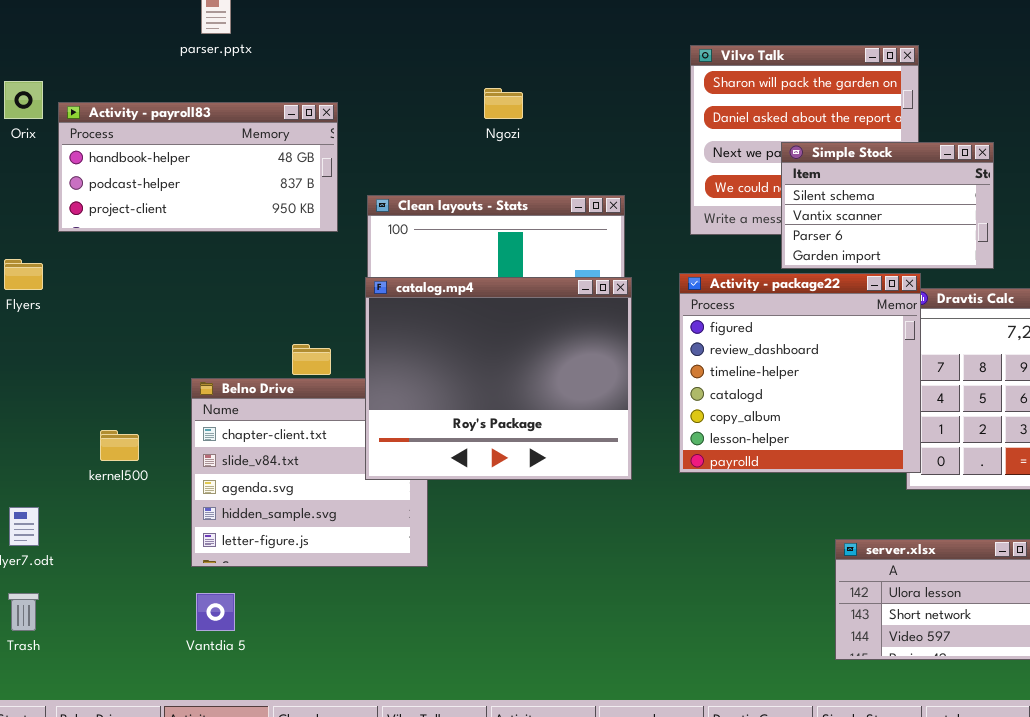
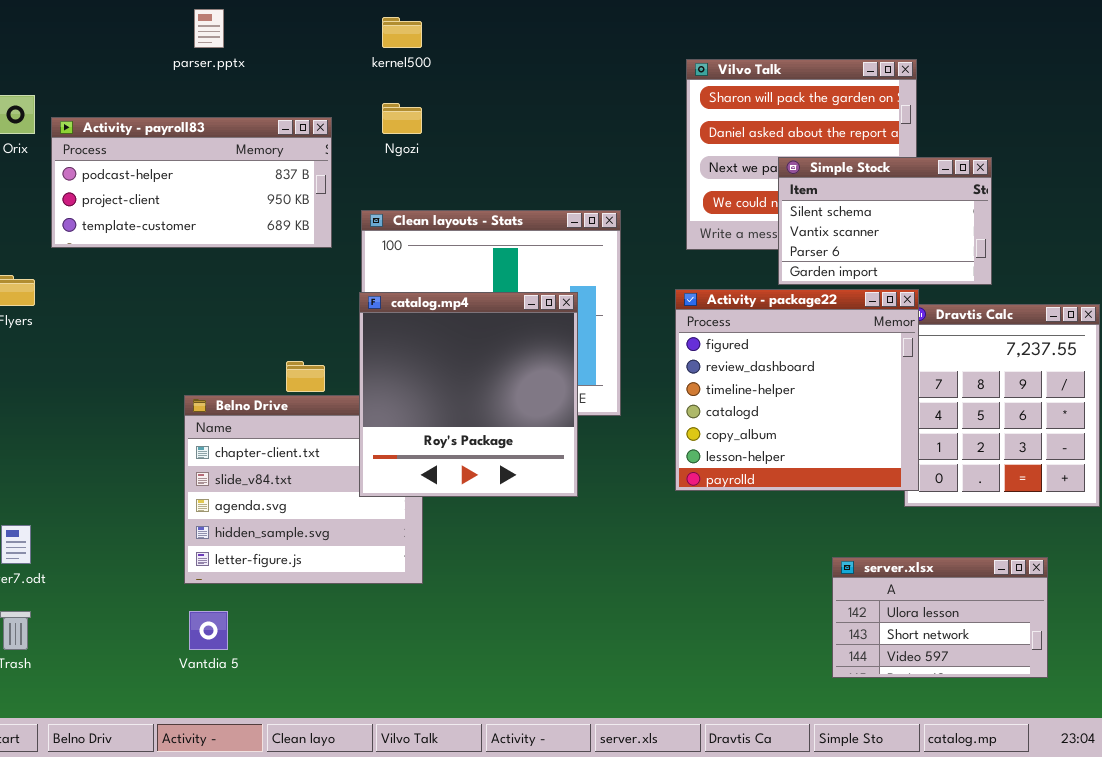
Ngozi: [484,88,523,119] -> [382,103,422,134], moved
Activity - payroll83: [58,102,338,232] -> [51,117,332,248], scrolled down 1 row
catalog.mp4: [365,277,632,480] -> [359,292,578,497], resized
kernel500: [100,430,139,461] -> [382,17,422,48], moved

